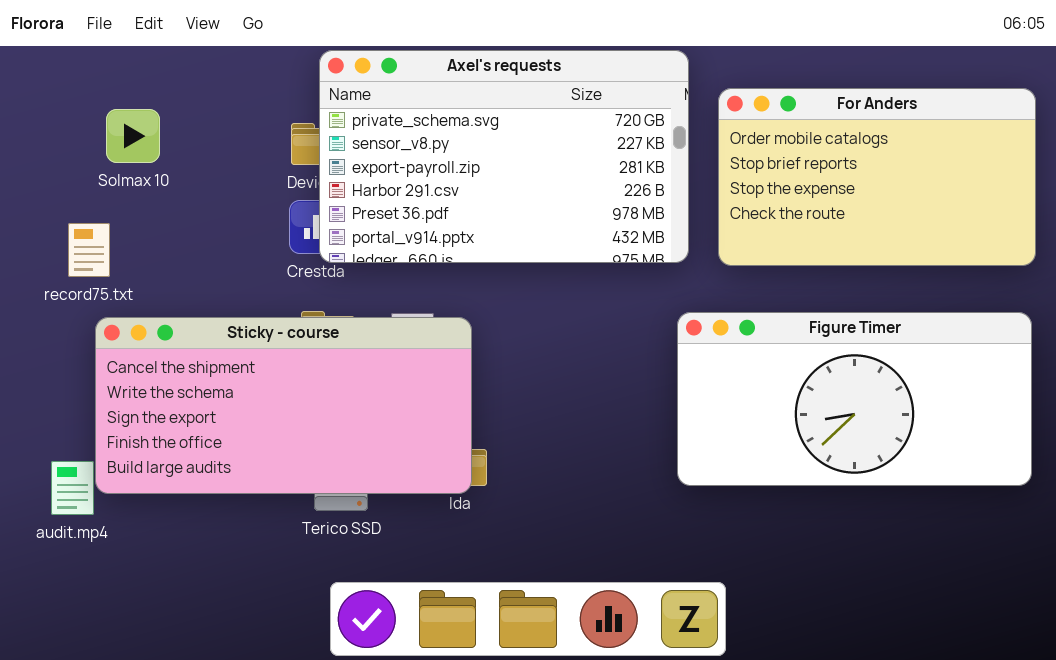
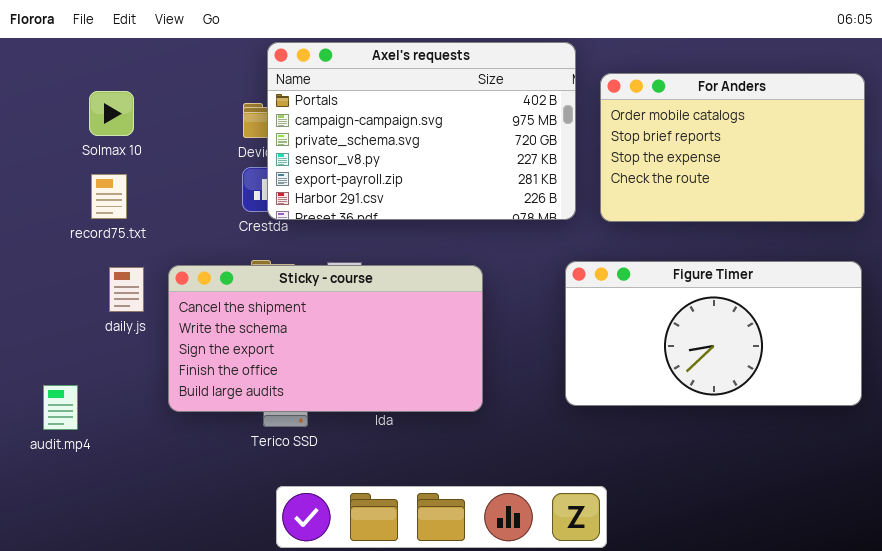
Axel's requests: [319,50,689,263] -> [267,42,576,220], scrolled up 2 rows
record75.txt: [68,223,110,277] -> [91,174,127,219], moved
Sticky - course: [95,317,472,494] -> [168,265,483,412], moved

